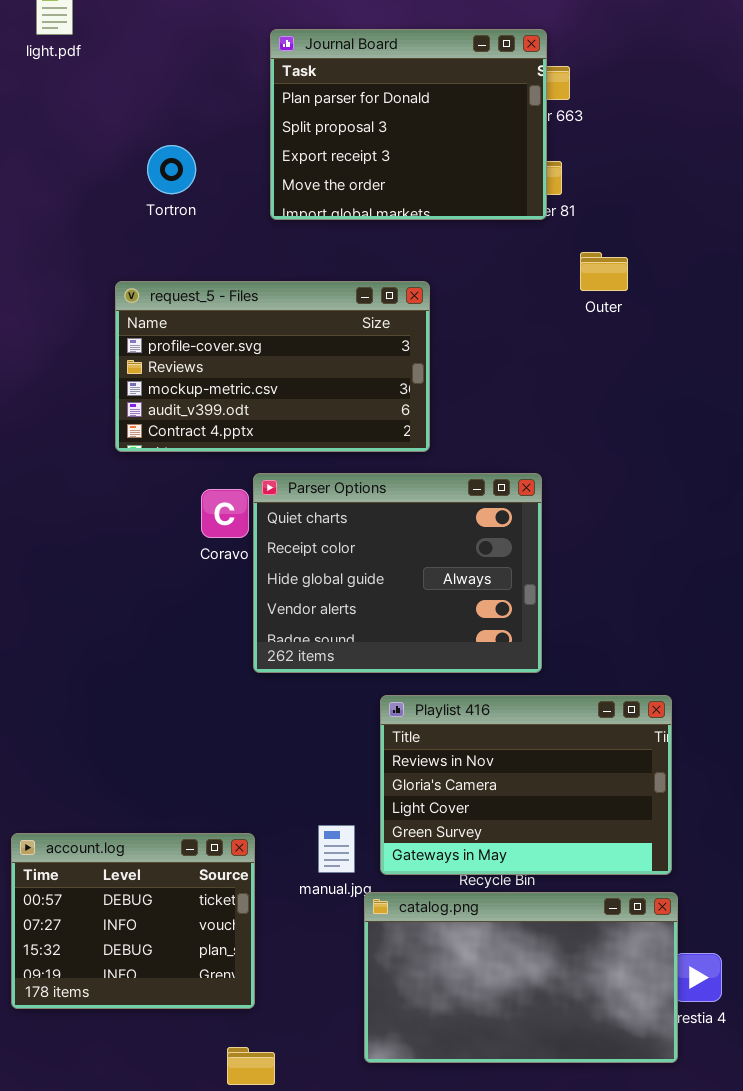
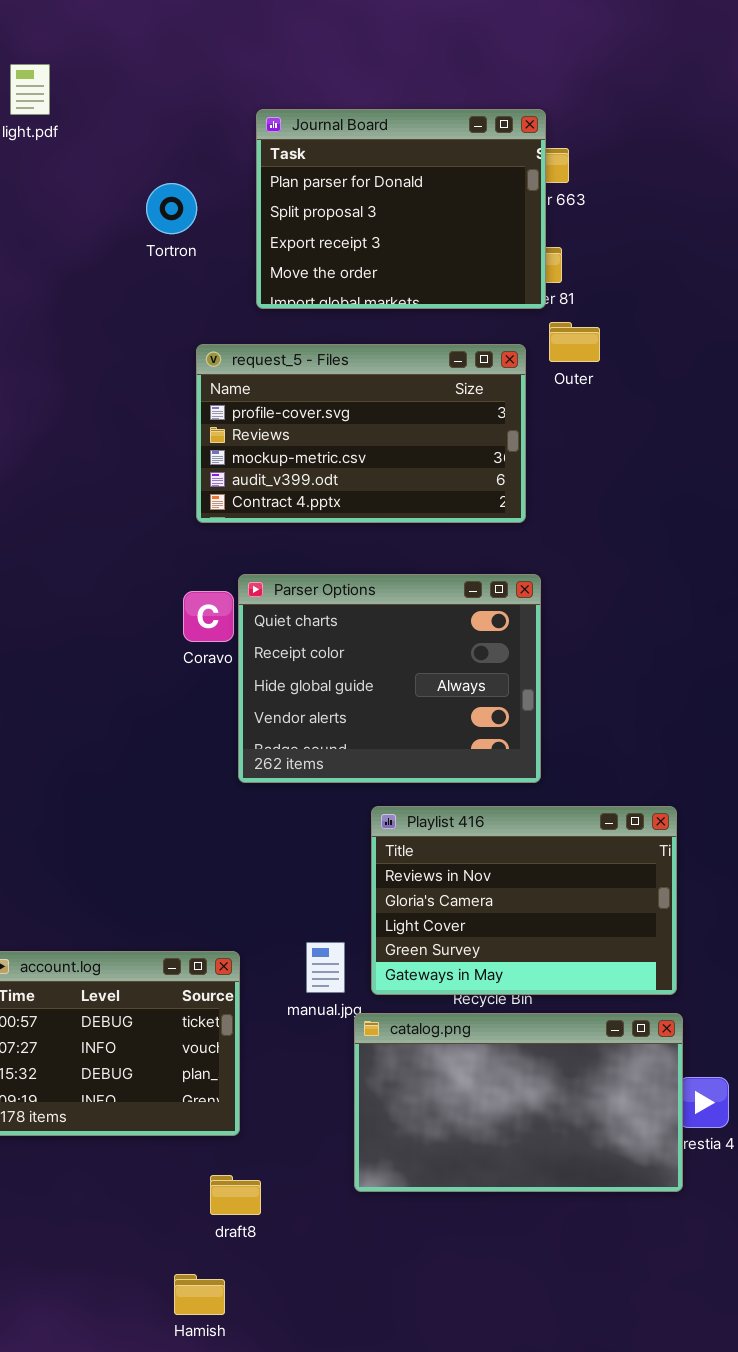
Tortron: [147,145,196,194] -> [146,183,197,234], moved
Outer: [580,252,628,291] -> [549,322,600,362], moved
request_5 - Files: [115,281,430,452] -> [196,344,526,523], moved

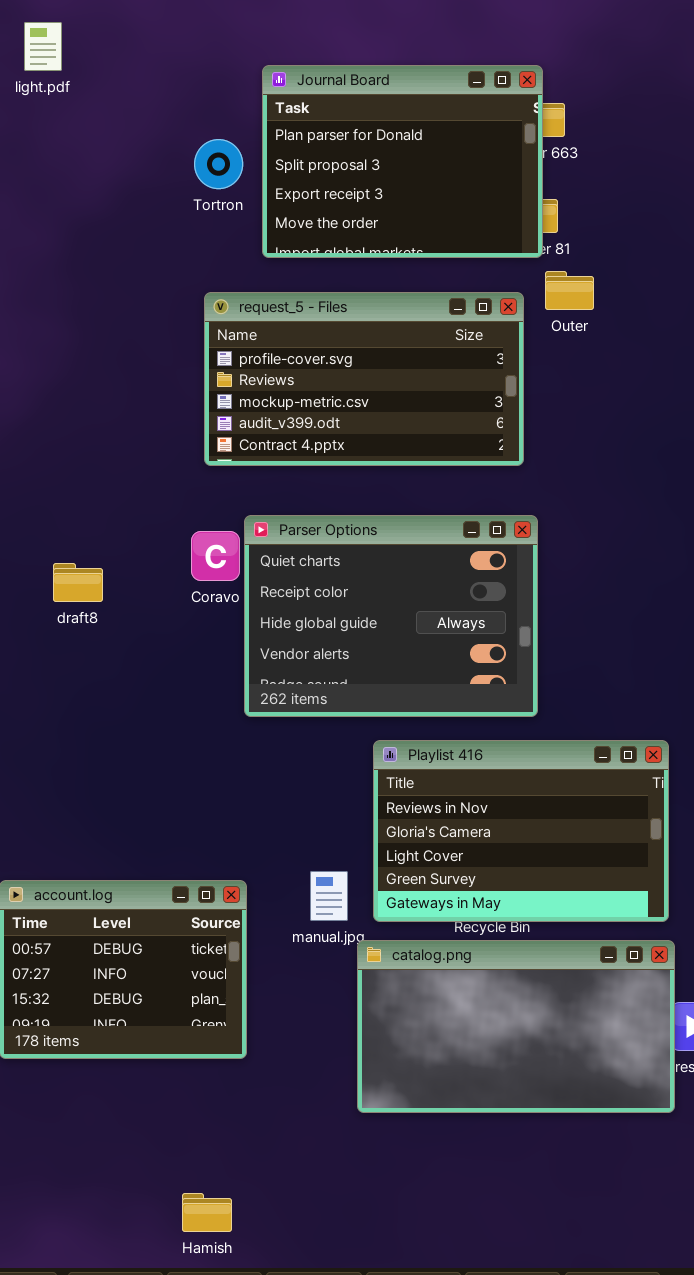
Tortron: [146,183,197,234] -> [194,139,243,189], moved
draft8: [210,1175,261,1215] -> [53,563,103,602], moved

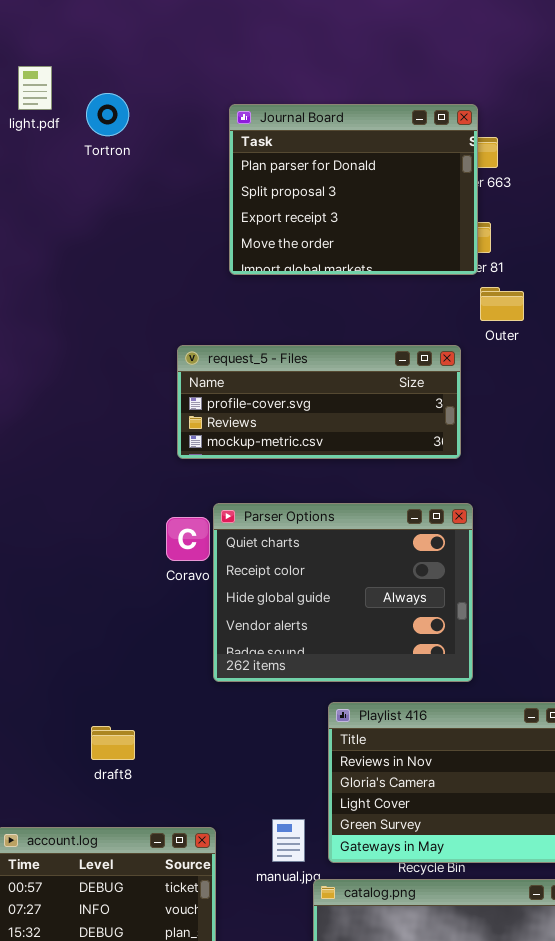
Tortron: [194,139,243,189] -> [86,93,129,136], moved
request_5 - Files: [204,292,524,466] -> [177,345,461,459], resized
draft8: [53,563,103,602] -> [91,726,135,760], moved

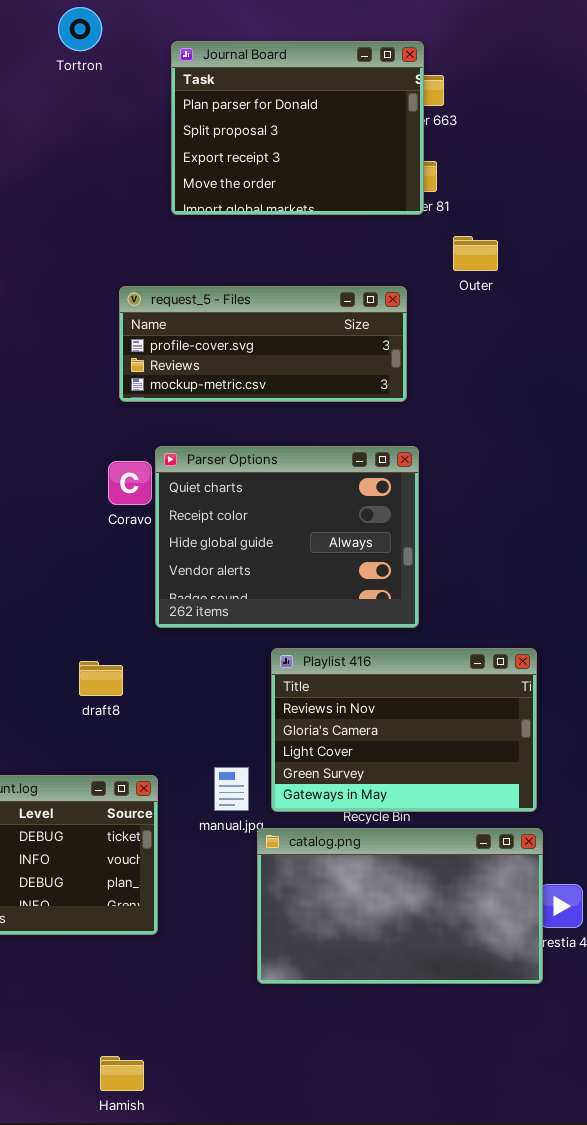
Tortron: [86,93,129,136] -> [58,7,102,51], moved
Outer: [480,287,524,321] -> [453,236,498,271], moved
draft8: [91,726,135,760] -> [79,661,123,696], moved

